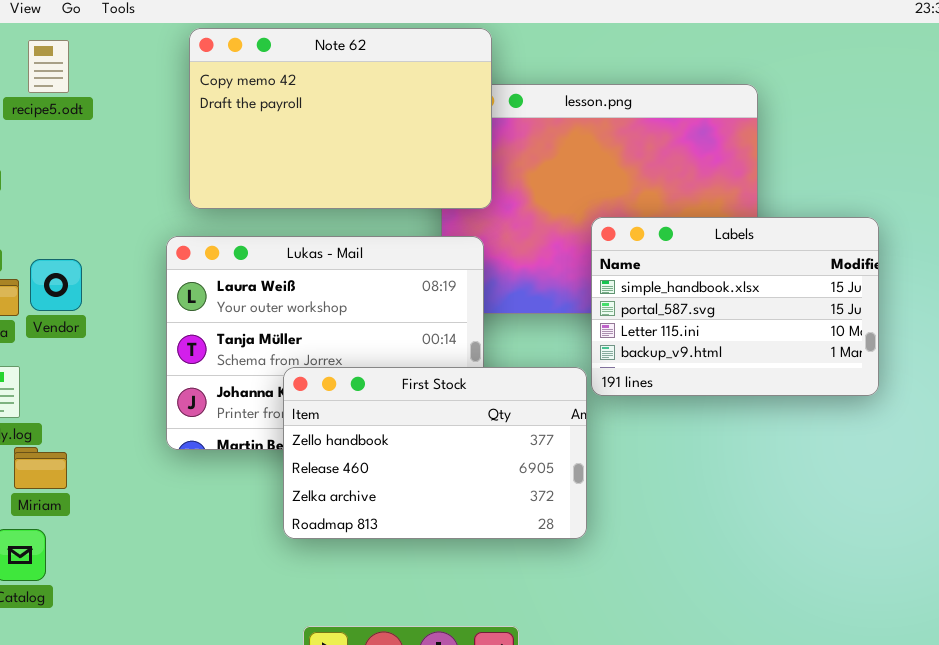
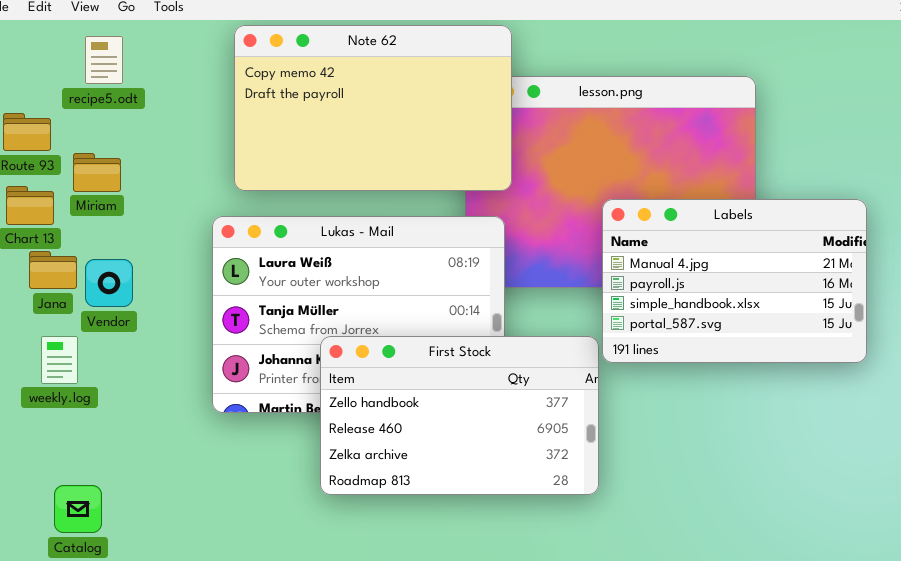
Labels: [591,217,879,396] -> [602,199,867,363], scrolled up 2 rows
Vendor: [30,259,82,311] -> [85,259,133,307], moved
Miriam: [14,447,67,489] -> [73,153,121,192], moved

